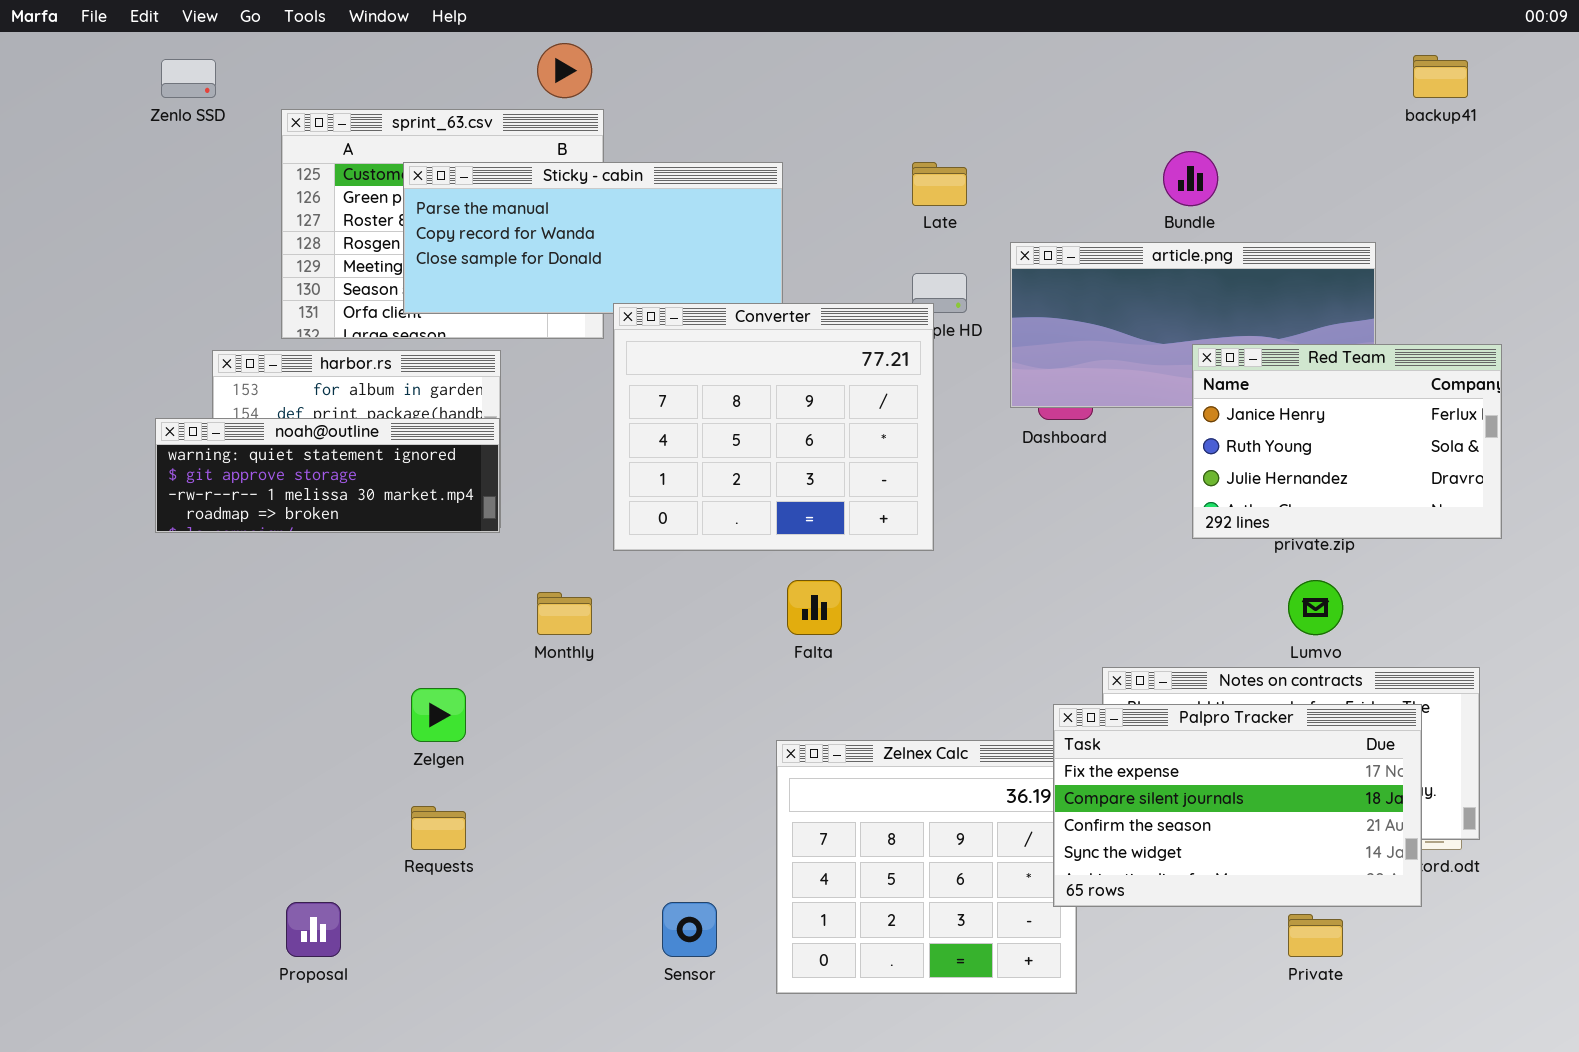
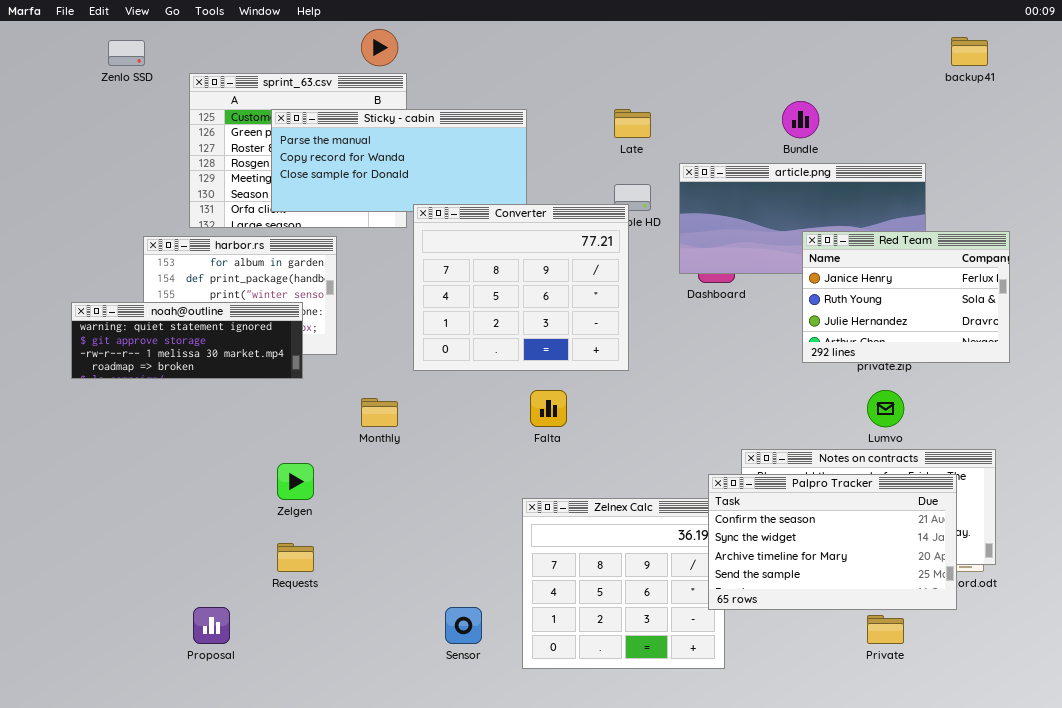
noah@outline: [155,418,500,533] -> [71,302,303,379], moved
Palpro Tracker: [1053,704,1422,907] -> [708,474,957,610], scrolled down 2 rows

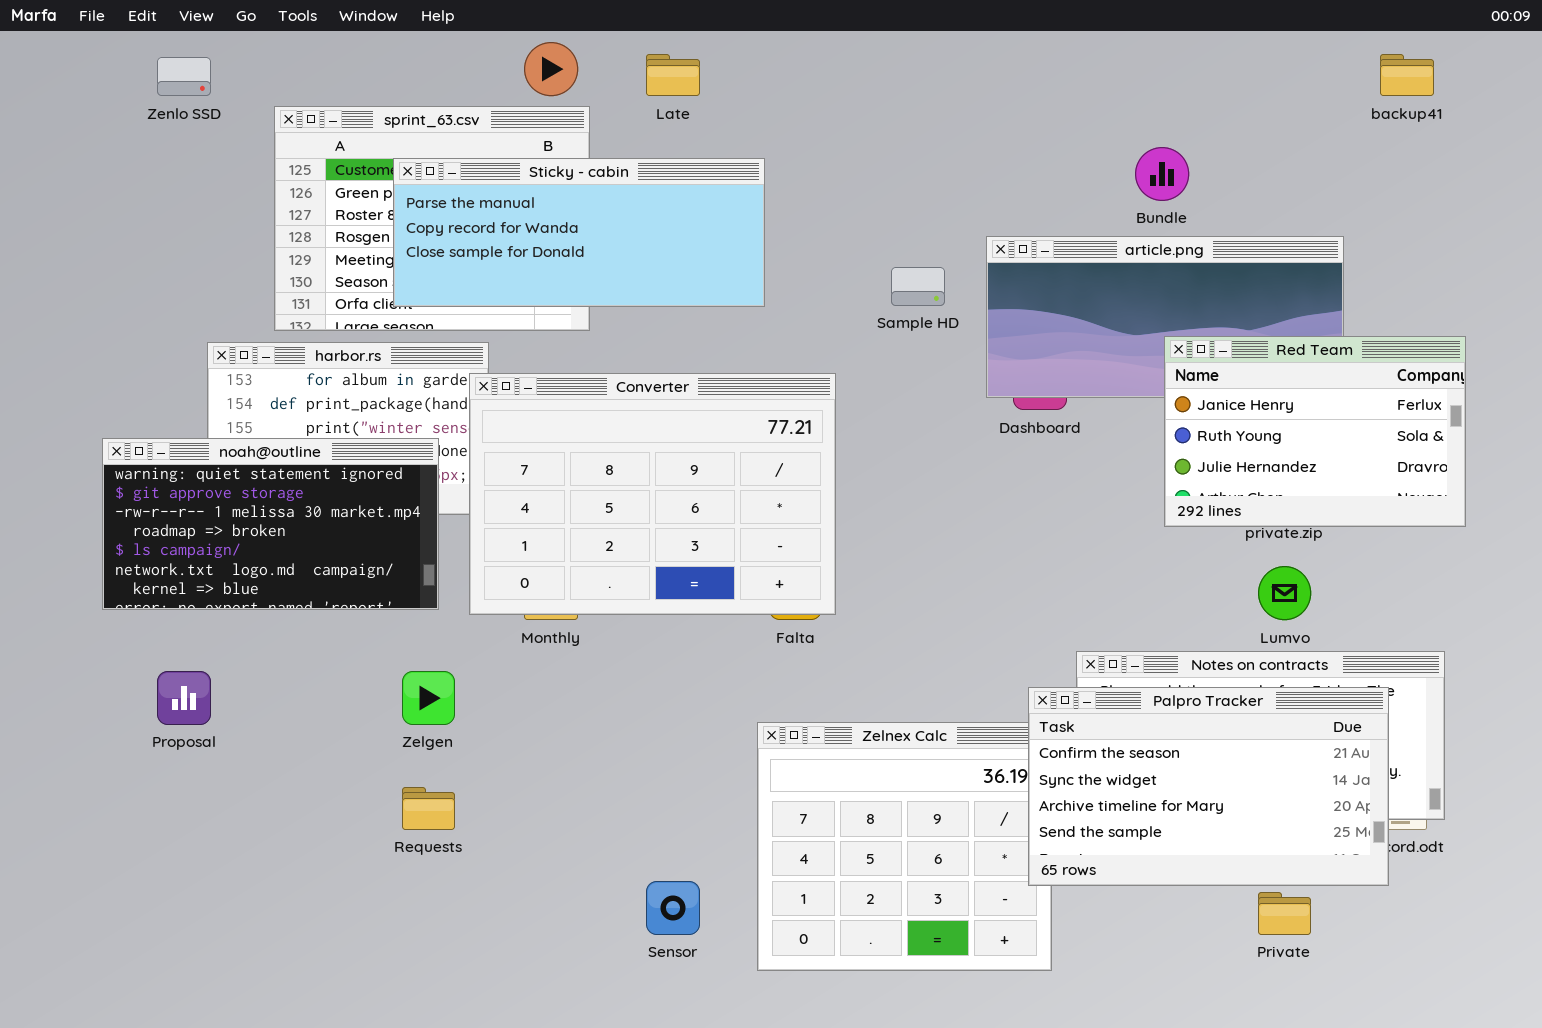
Late: [614,109,651,138] -> [646,54,700,96], moved
Converter: [413,204,629,371] -> [469,373,836,615], moved, resized
noah@outline: [71,302,303,379] -> [102,438,439,610], resized
Proposal: [193,607,230,644] -> [157,671,211,725], moved

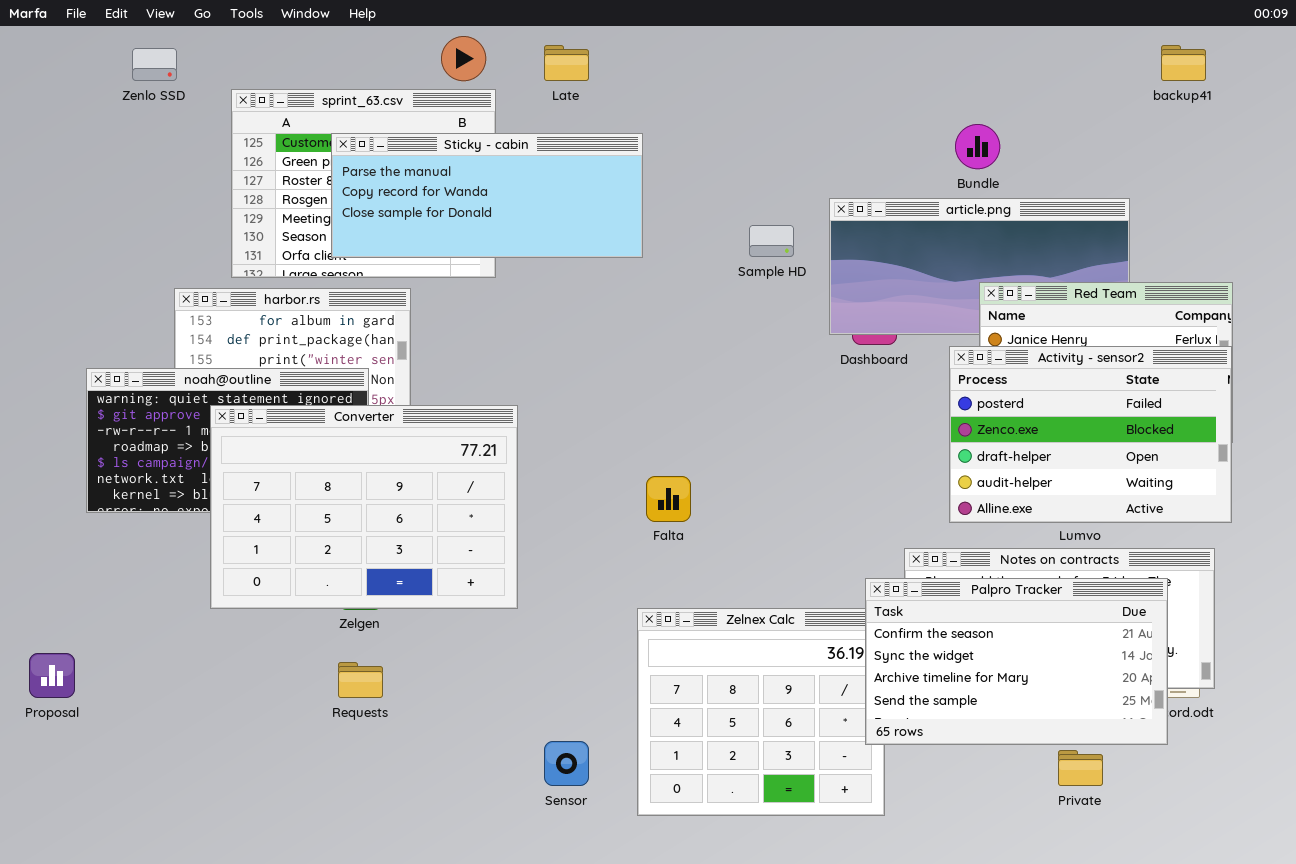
Converter: [469,373,836,615] -> [210,405,518,609], moved
Activity - sensor2: none -> [949,346,1232,523], opened
Proposal: [157,671,211,725] -> [29,653,75,698], moved

